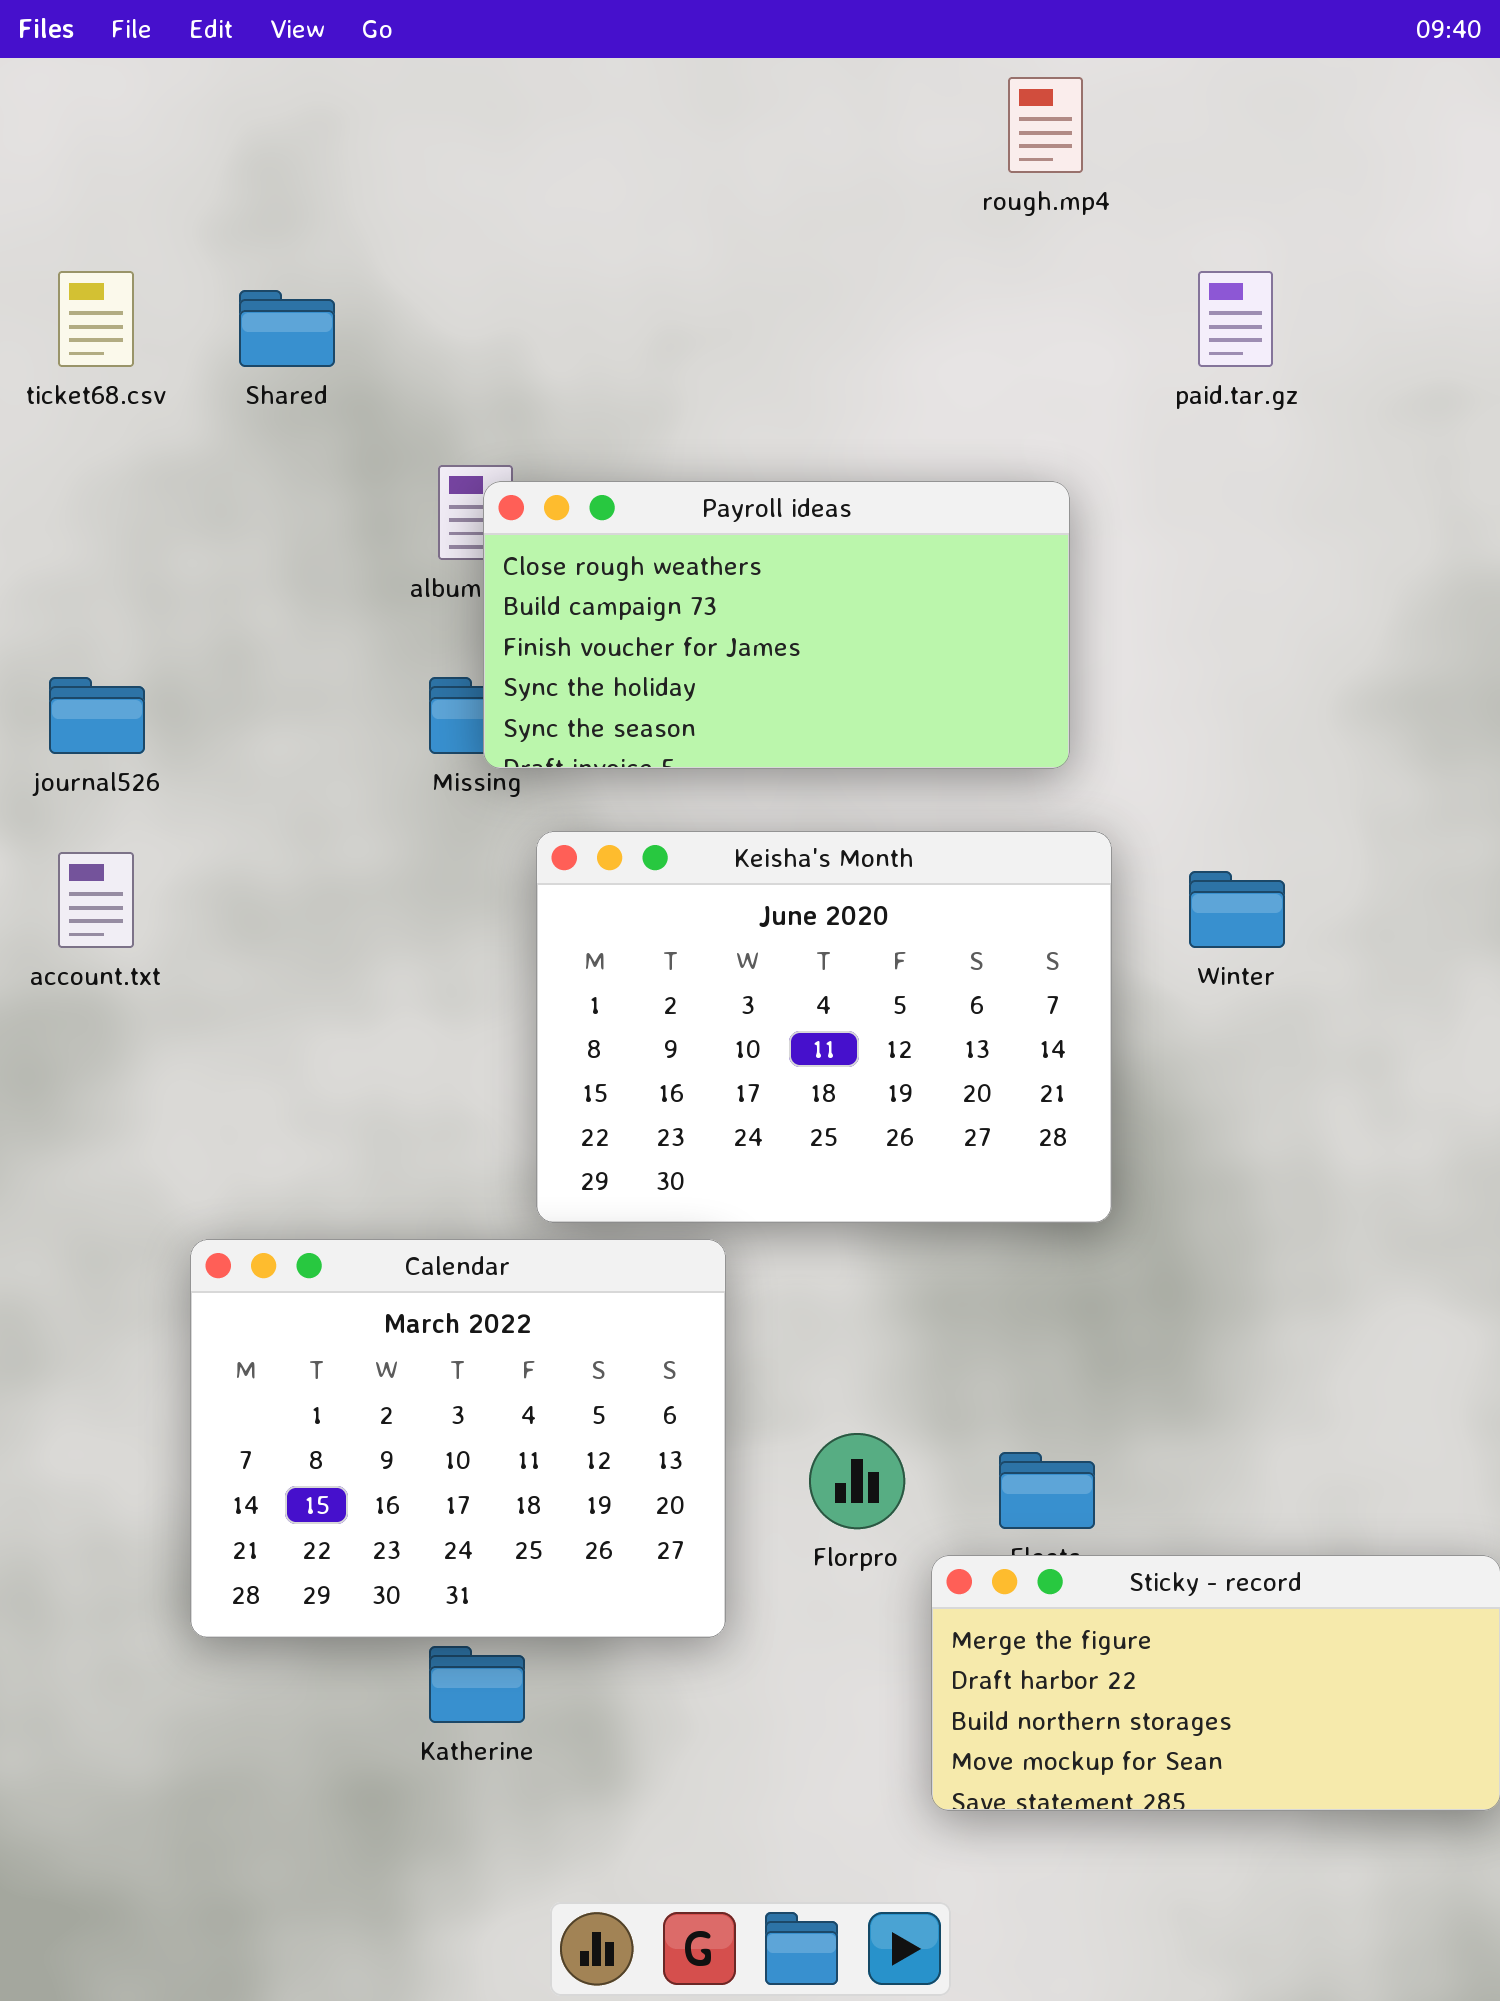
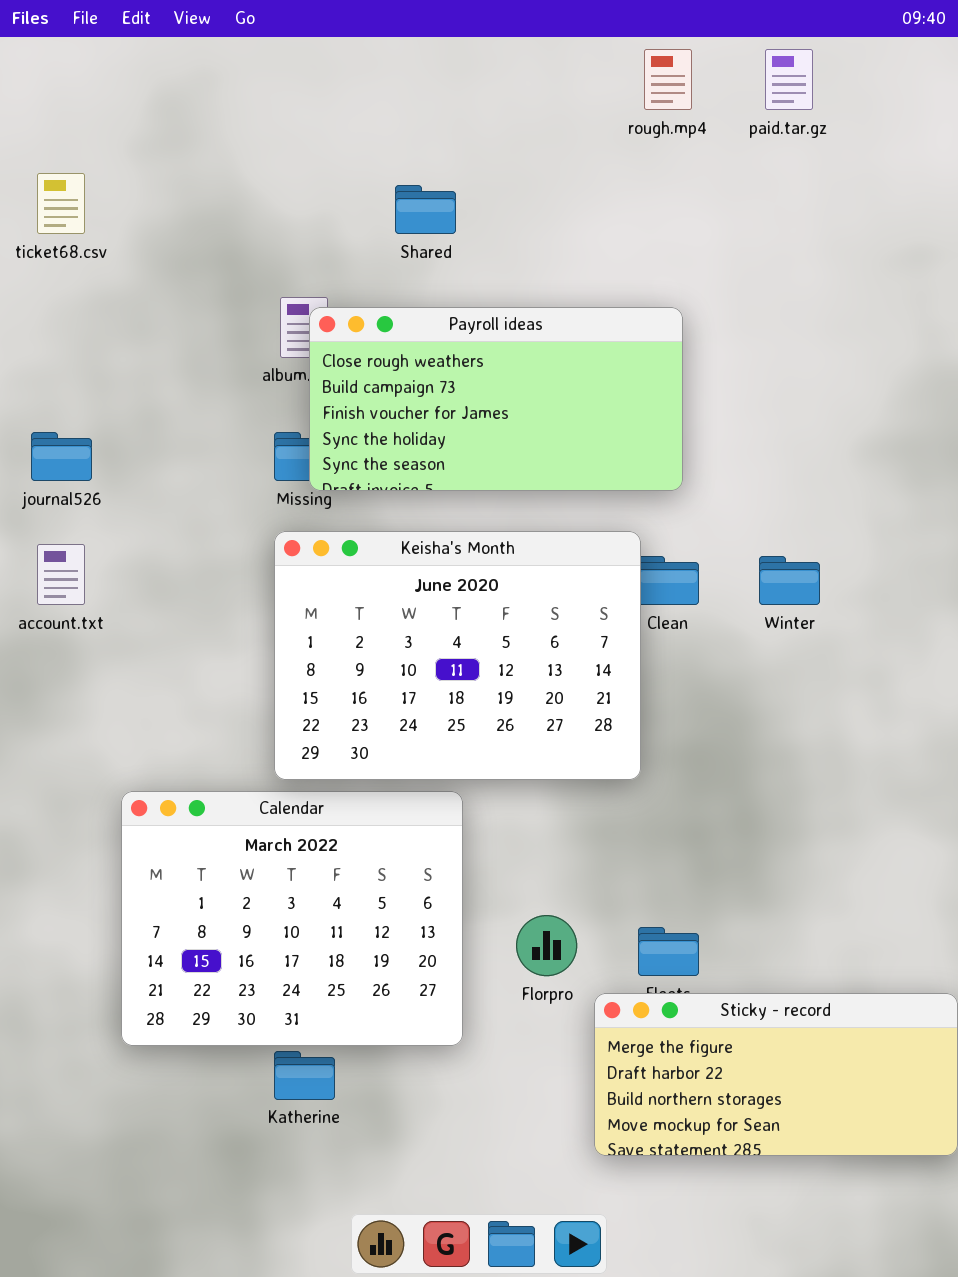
paid.tar.gz: [1198,271,1273,367] -> [765,49,813,110], moved
Shared: [239,290,335,367] -> [395,185,456,234], moved
Keisha's Month: [536,831,1112,1223] -> [274,531,641,780], moved

